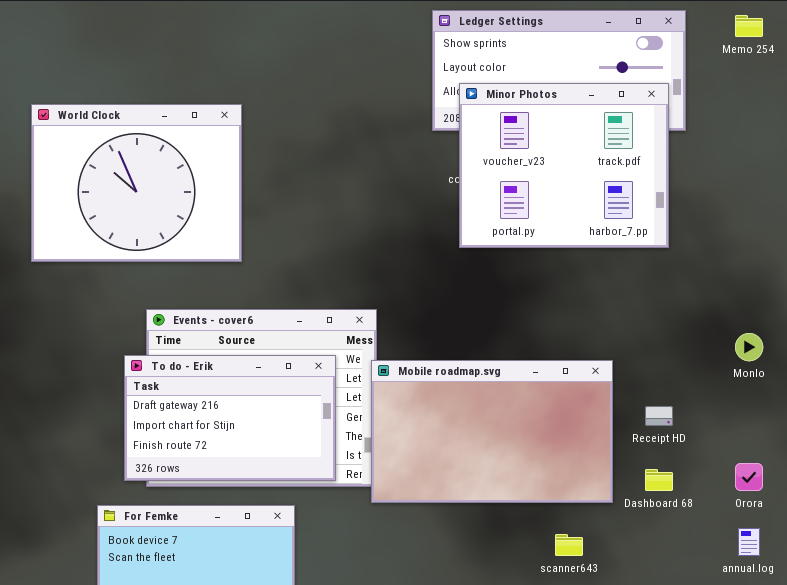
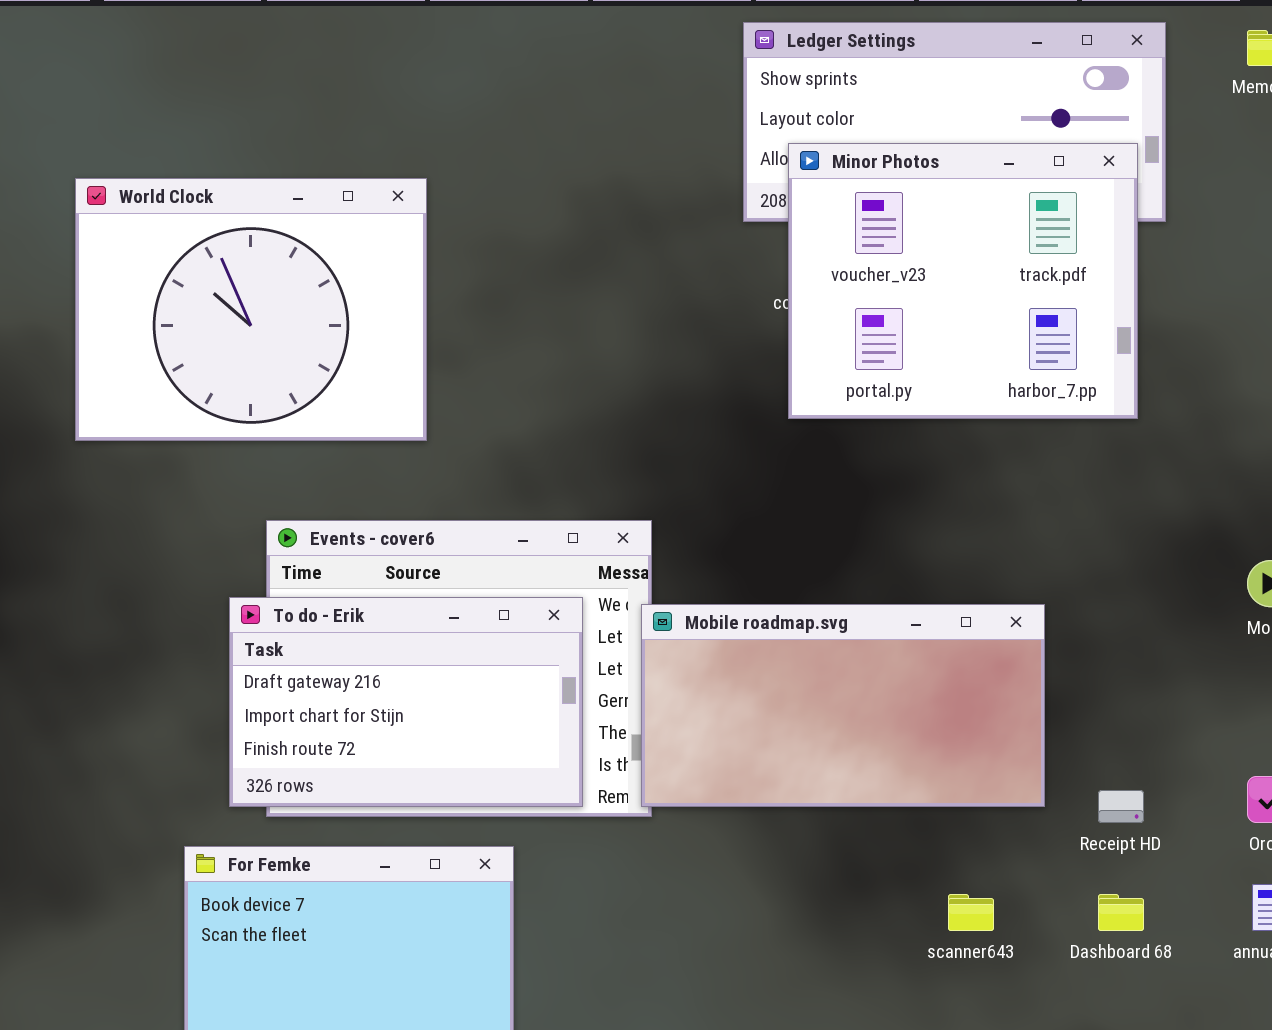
Mobile roadmap.svg: [371,360,613,503] -> [641,604,1045,807], resized
Receipt HD: [645,406,673,426] -> [1098,790,1144,823], moved
Dashboard 68: [645,469,673,491] -> [1098,894,1144,931], moved

